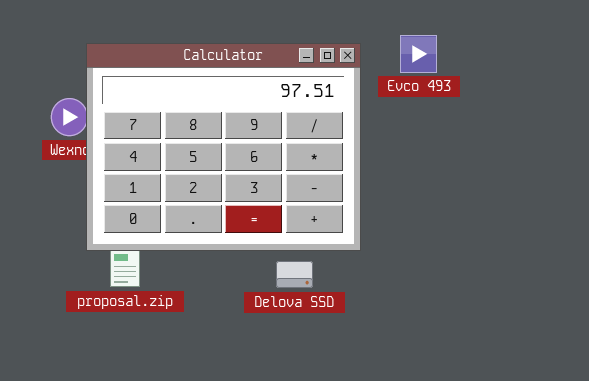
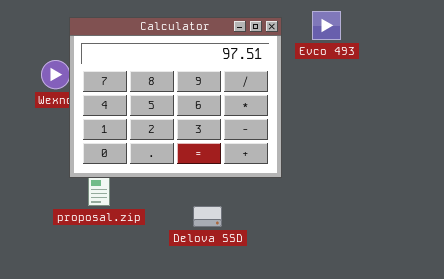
Delova SSD: [276,261,313,288] -> [193,206,222,227], moved

